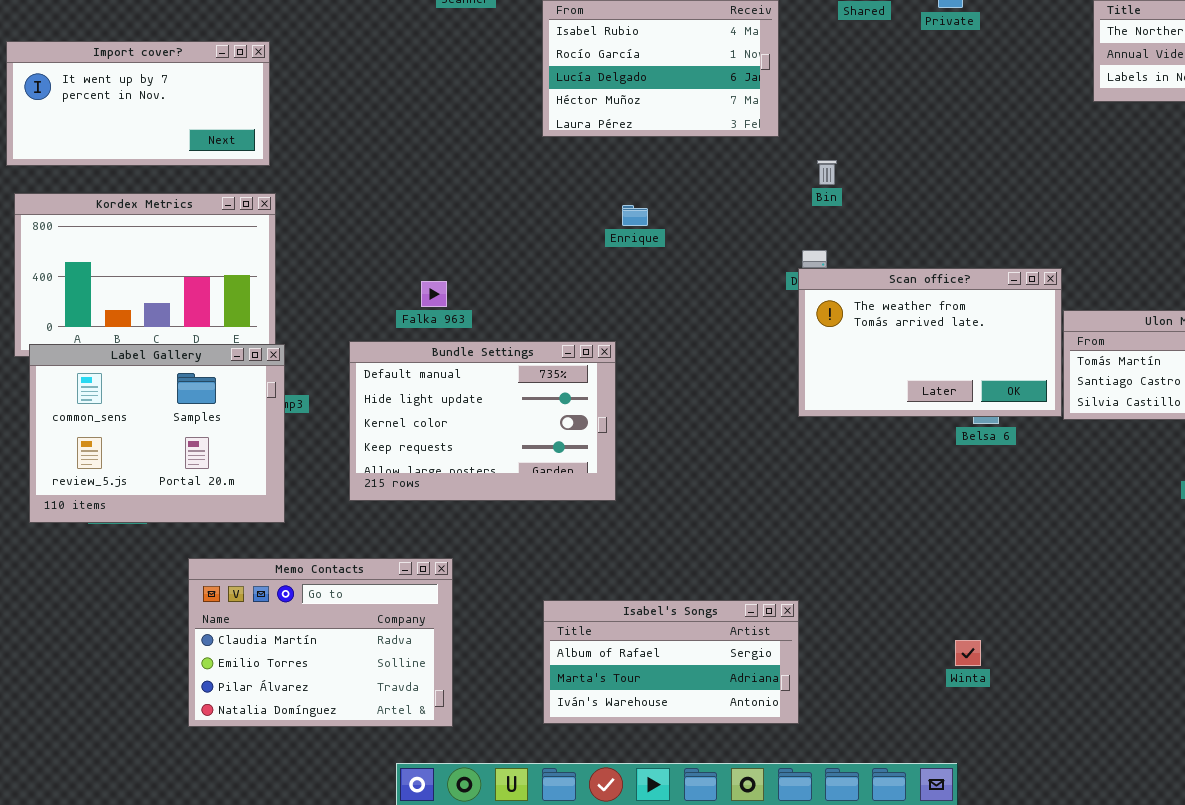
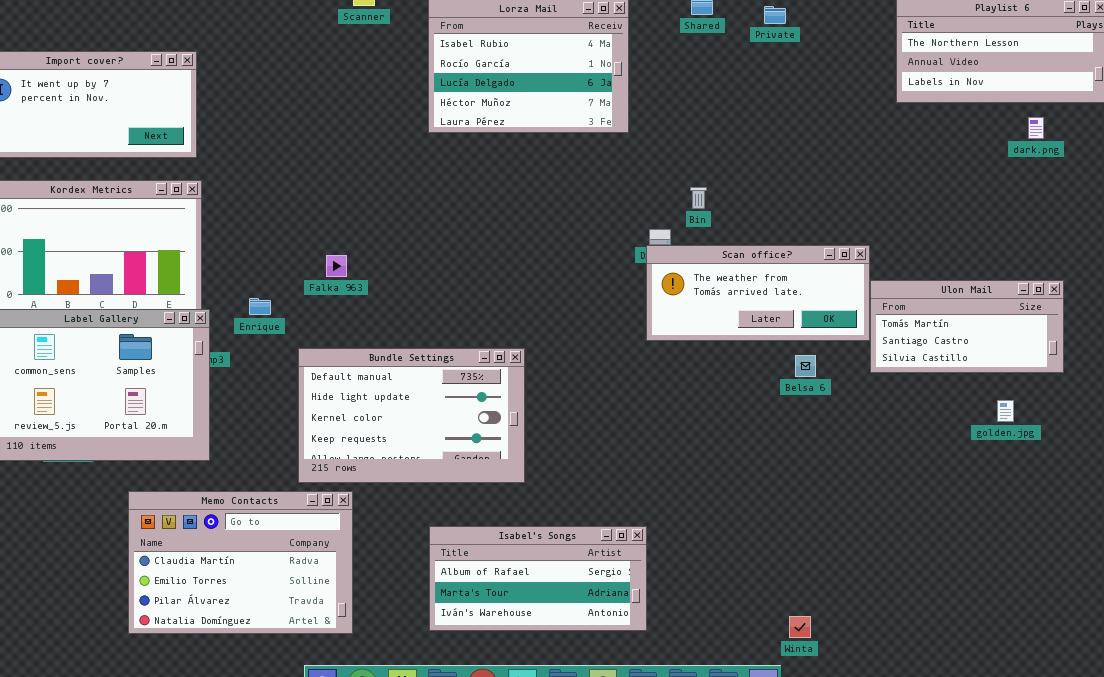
Bin: [817,160,837,185] -> [690,187,707,209], moved
Enrique: [622,205,648,226] -> [249,298,271,315], moved
Scan office?: [798,268,1062,417] -> [646,245,870,341], resized
Bundle Settings: [349,341,616,501] -> [298,348,525,483], moved
Winta: [955,640,981,666] -> [789,616,811,638], moved

